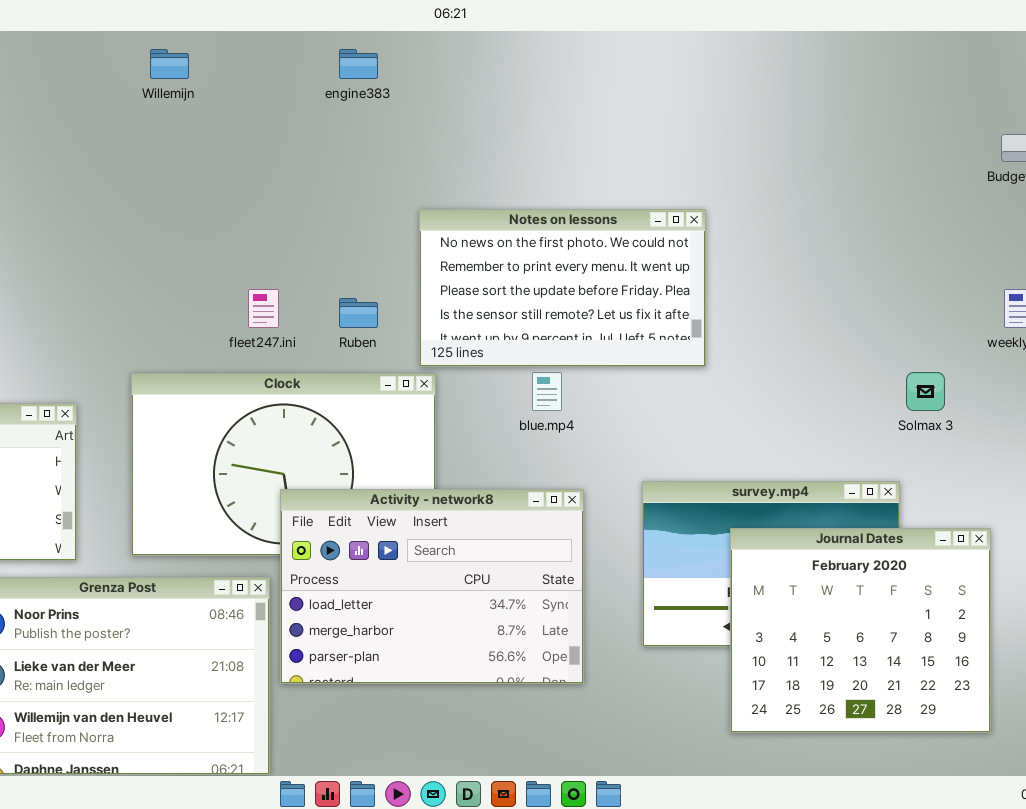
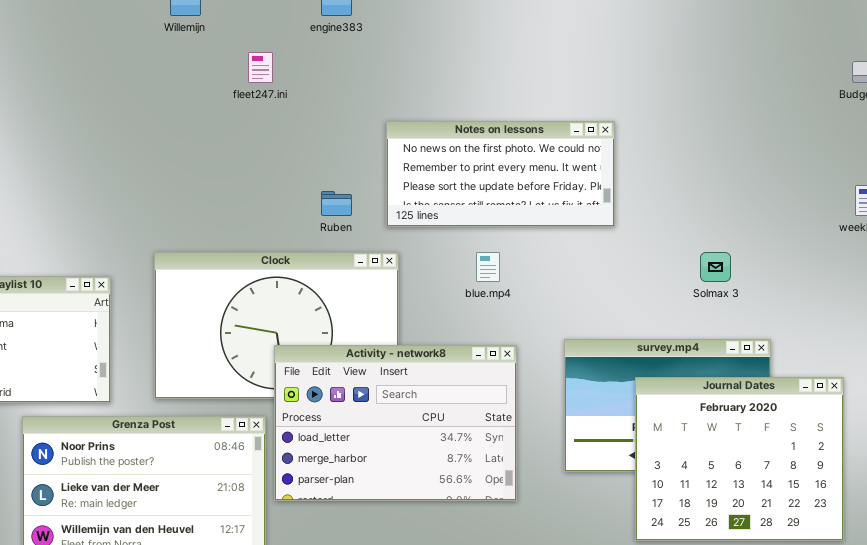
Notes on lessons: [419,209,706,367] -> [386,121,615,227], resized
fleet247.ini: [248,289,279,328] -> [248,52,273,83], moved
Solmax 3: [906,372,945,411] -> [700,252,731,282], moved

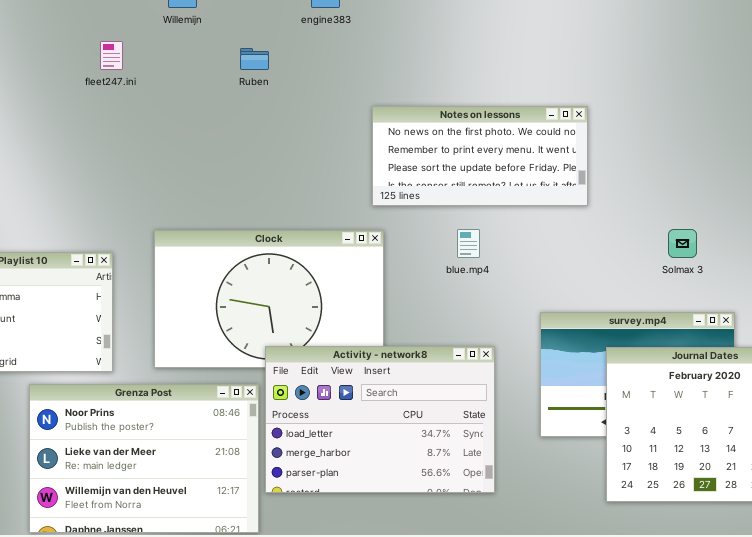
fleet247.ini: [248,52,273,83] -> [100,41,123,70], moved
Ruben: [321,191,352,216] -> [240,48,269,70], moved
Activity - network8: [274,345,517,501] -> [265,346,495,493], moved

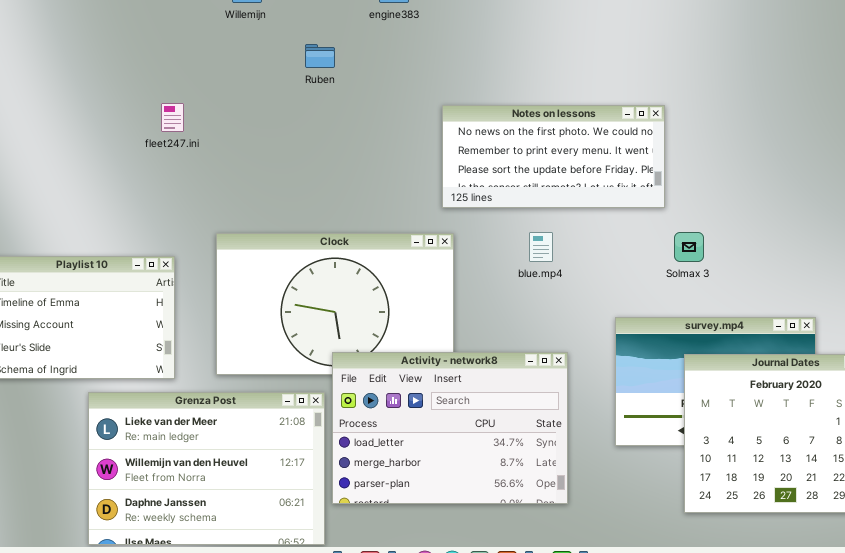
fleet247.ini: [100,41,123,70] -> [161,103,184,132], moved
Solmax 3: [668,229,697,258] -> [674,232,704,262], moved
Grenza Post: [29,384,259,533] -> [88,392,325,545], scrolled down 1 row

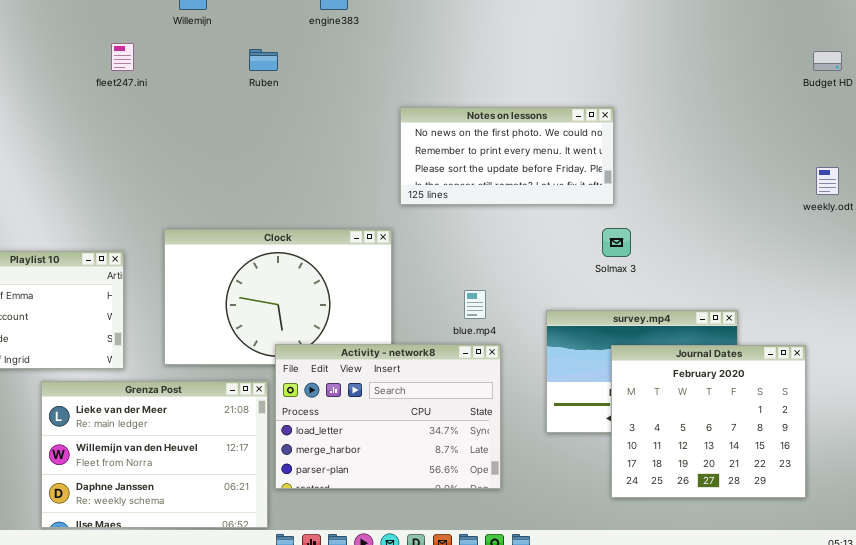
fleet247.ini: [161,103,184,132] -> [111,43,134,71], moved
Notes on lessons: [442,105,665,208] -> [400,107,614,205], moved
blue.mp4: [529,232,553,262] -> [464,290,486,319], moved

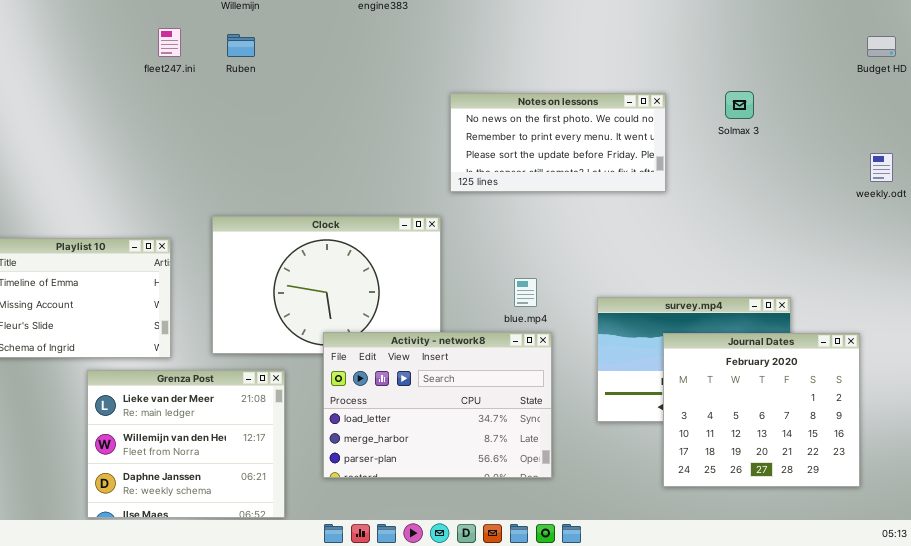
Ruben: [249,49,278,71] -> [227,34,255,57], moved
Solmax 3: [602,228,631,257] -> [725,91,754,119], moved
Grenza Post: [41,381,268,528] -> [87,370,285,518], resized

